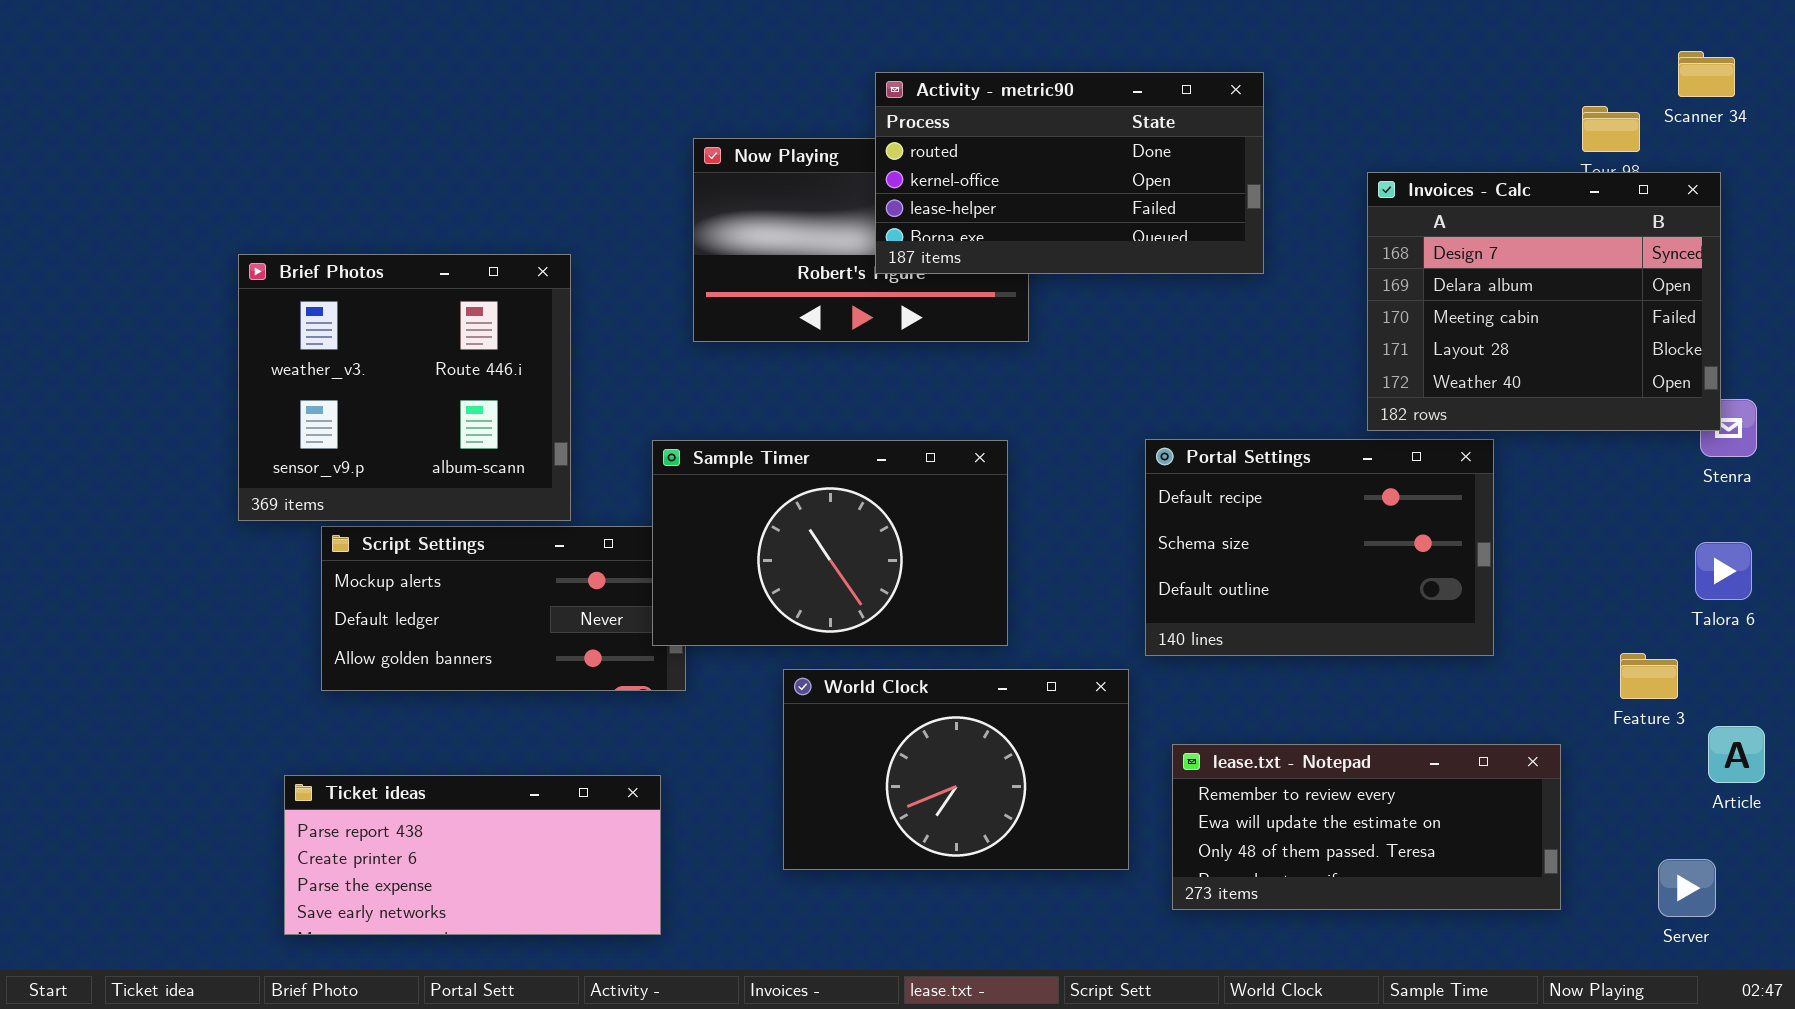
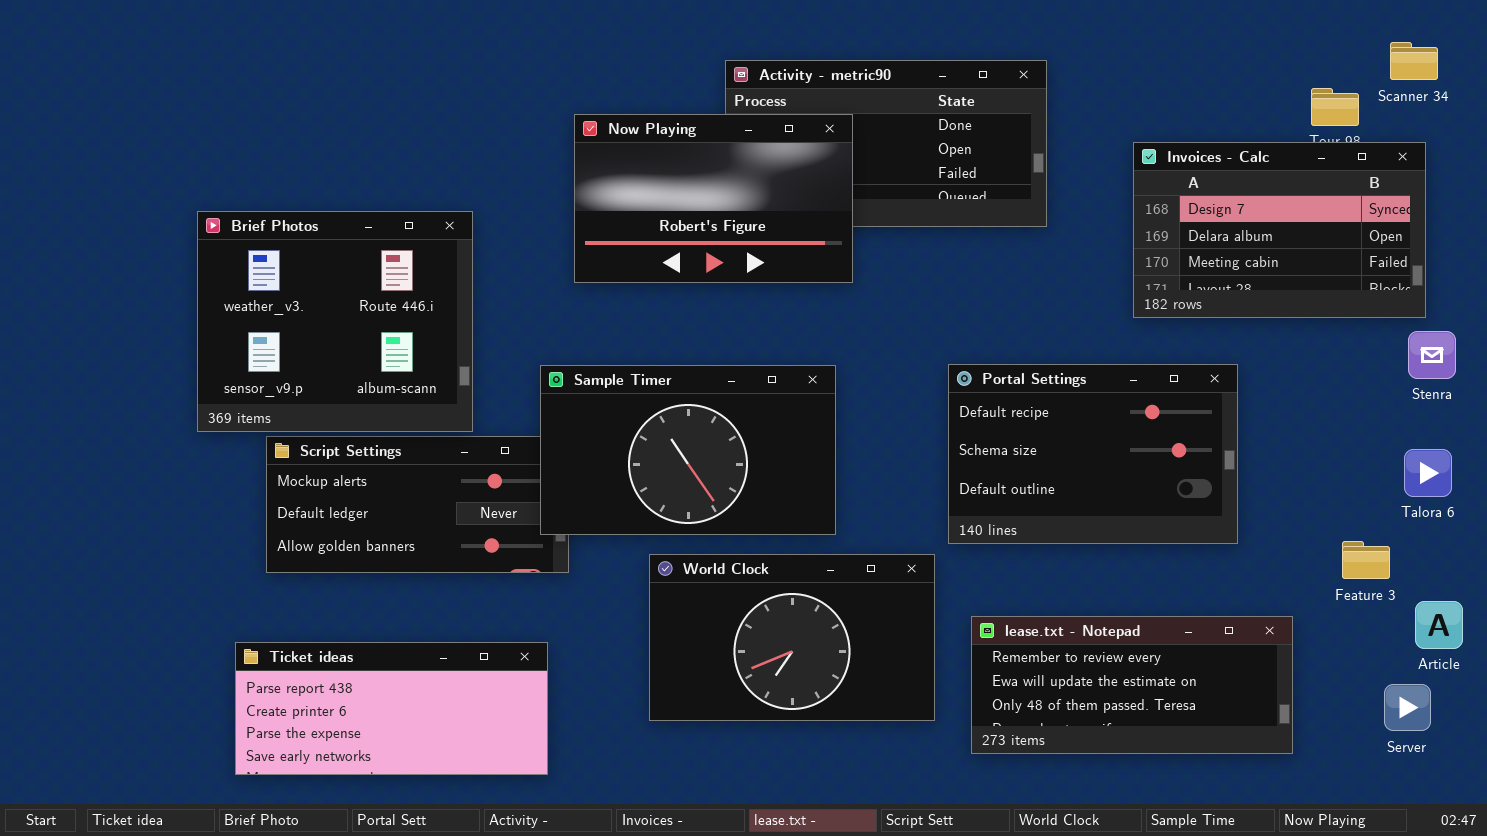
Now Playing: [693,138,1029,342] -> [574,114,853,283], raised
Invoices - Calc: [1367,172,1721,431] -> [1133,142,1426,318], resized
Server: [1658,859,1716,917] -> [1384,684,1431,731], moved

